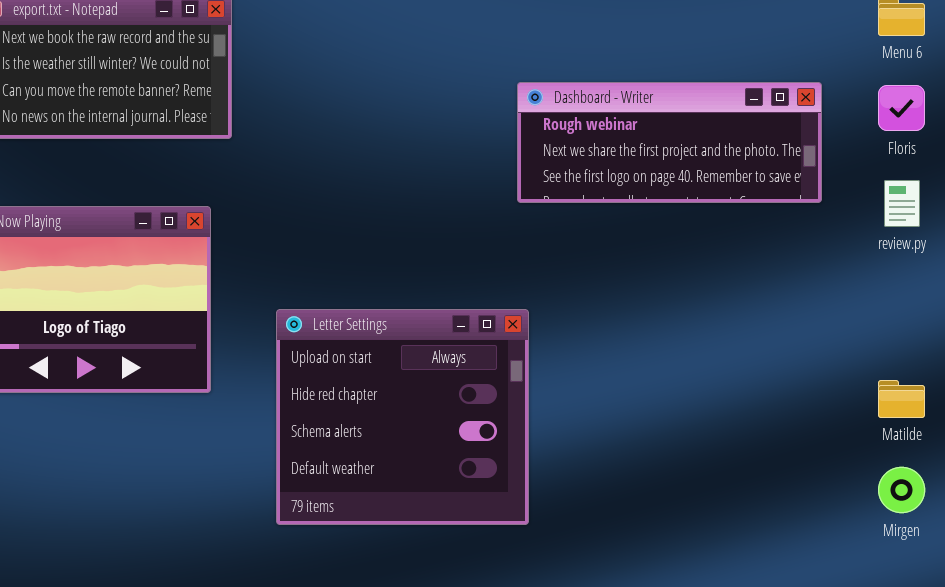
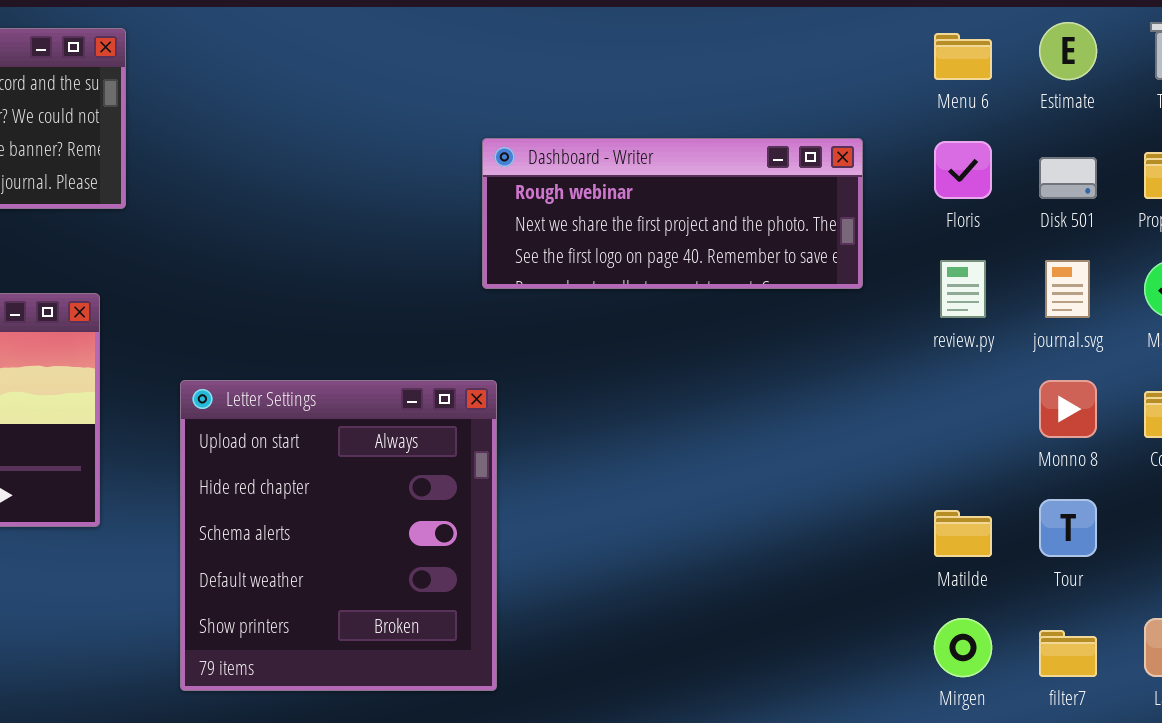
Letter Settings: [276,309,529,525] -> [180,380,497,691], resized

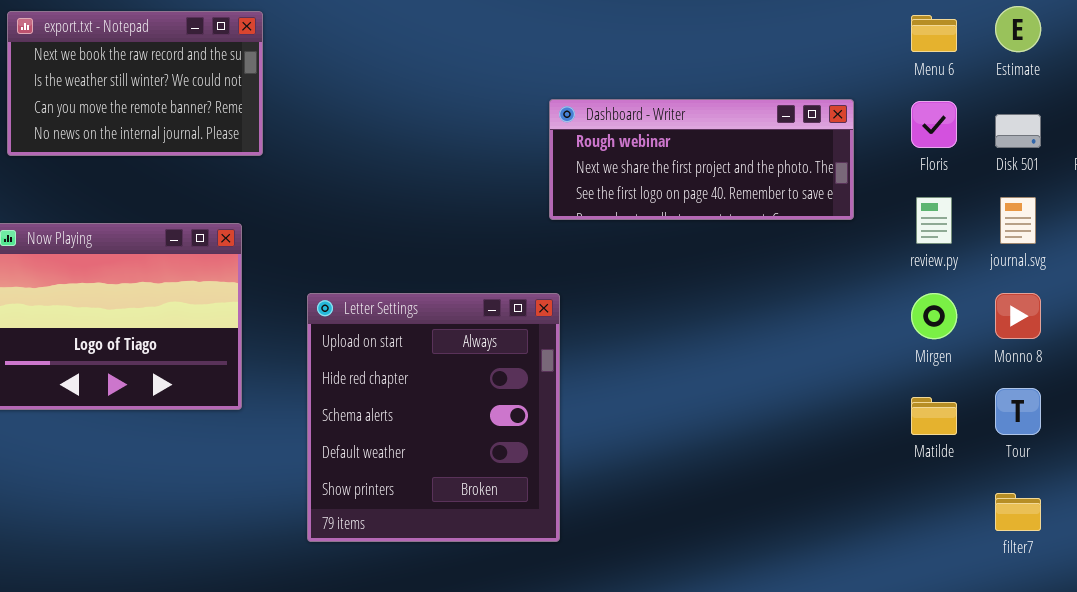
Mirgen: [934,618,992,677] -> [911,293,957,339], moved

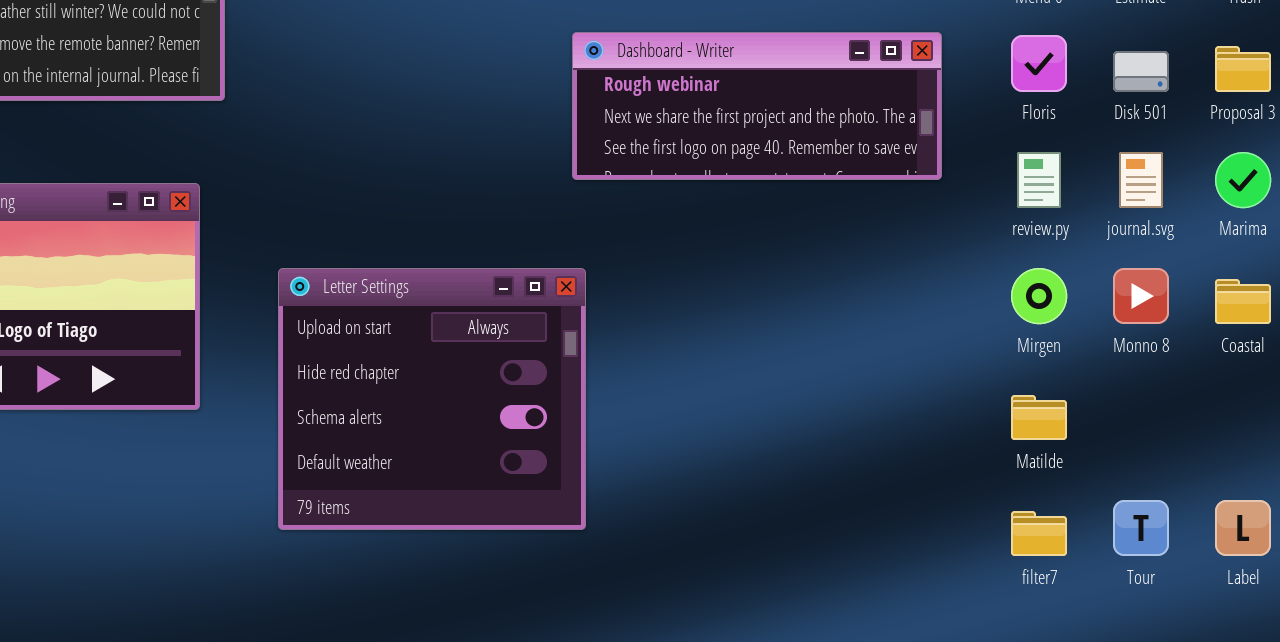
Letter Settings: [307,293,560,542] -> [278,268,586,530], resized
Tour: [995,388,1041,435] -> [1113,500,1169,556], moved
filter7: [995,493,1041,531] -> [1011,511,1067,556], moved

